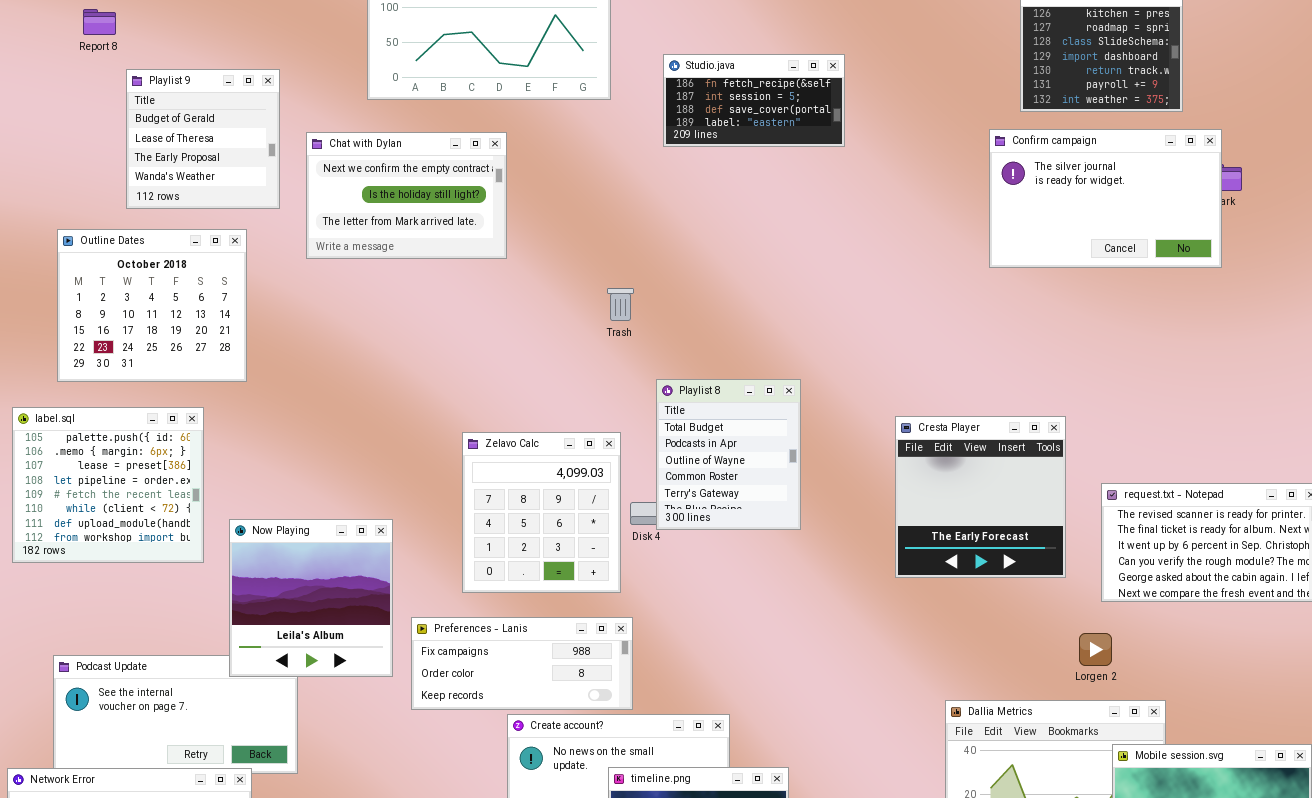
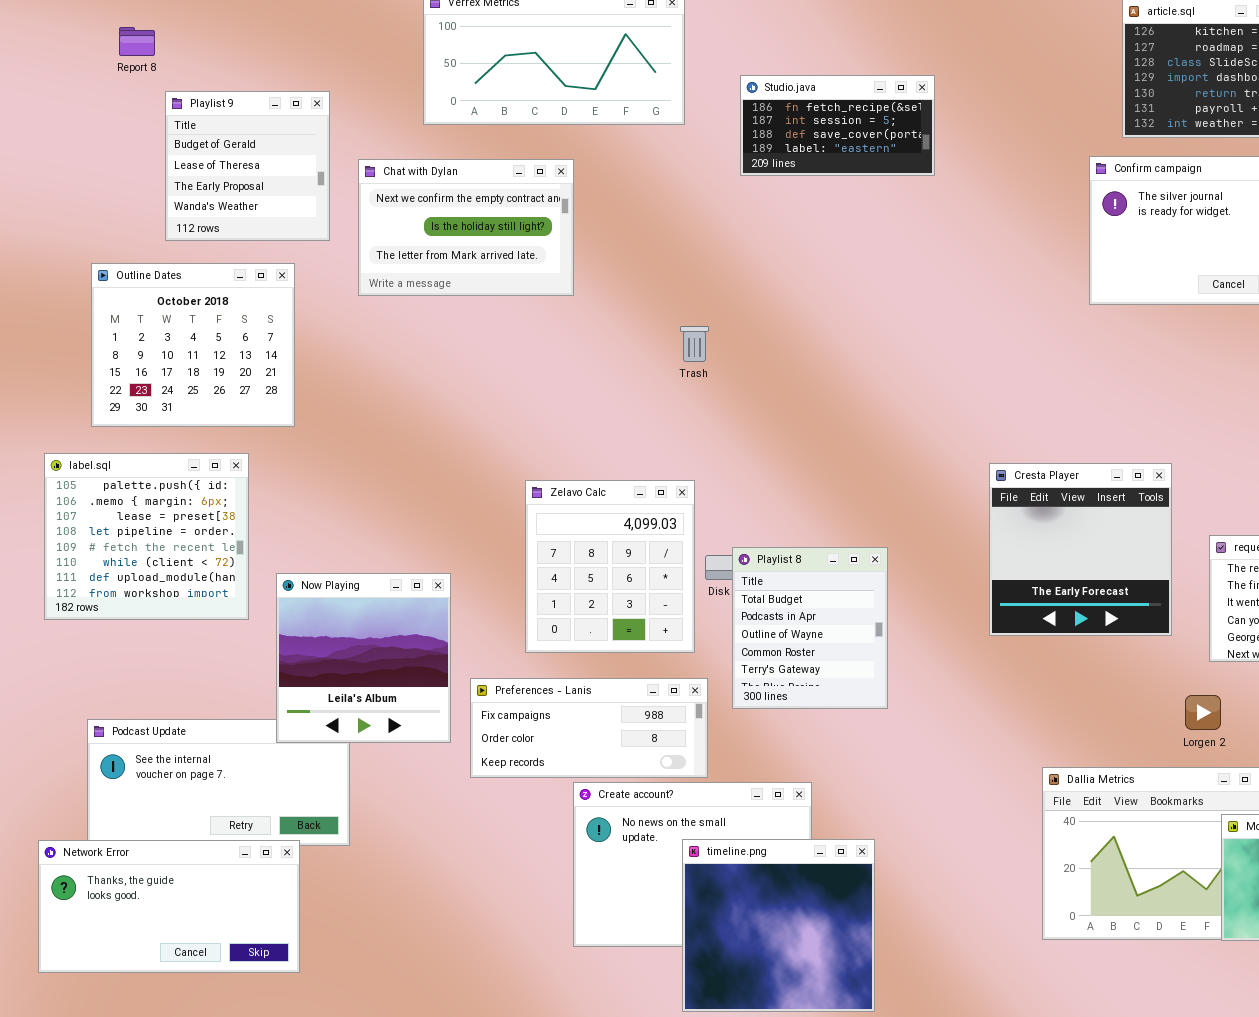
Playlist 8: [656,379,801,530] -> [732,547,888,709], moved

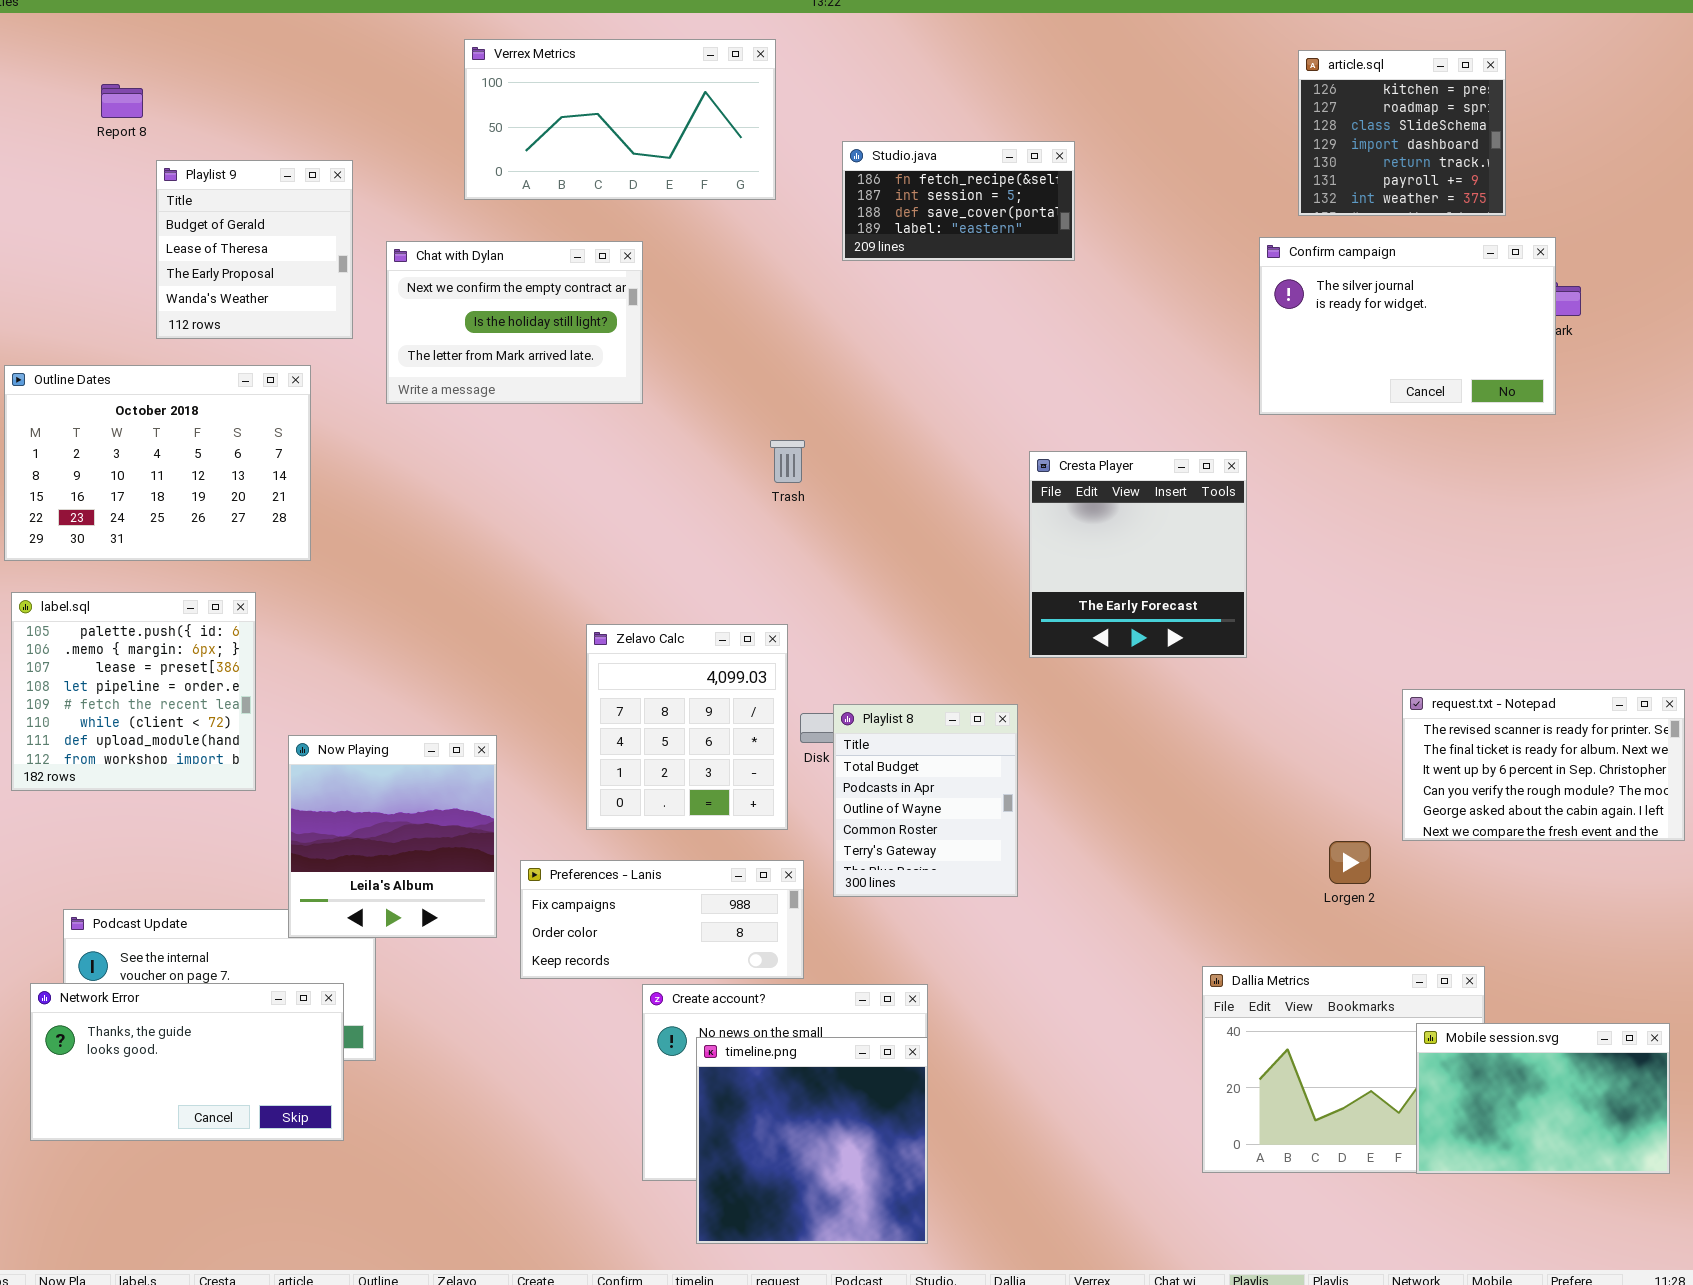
Outline Dates: [91,263,295,427] -> [4,365,311,561], resized
Cresta Player: [989,463,1172,636] -> [1029,451,1247,658], moved
Lorgen 2: [1185,695,1221,730] -> [1329,841,1371,884], moved
timeline.png: [682,839,875,1012] -> [696,1037,928,1244], moved
Network Error: [38,840,300,973] -> [30,983,344,1141], moved

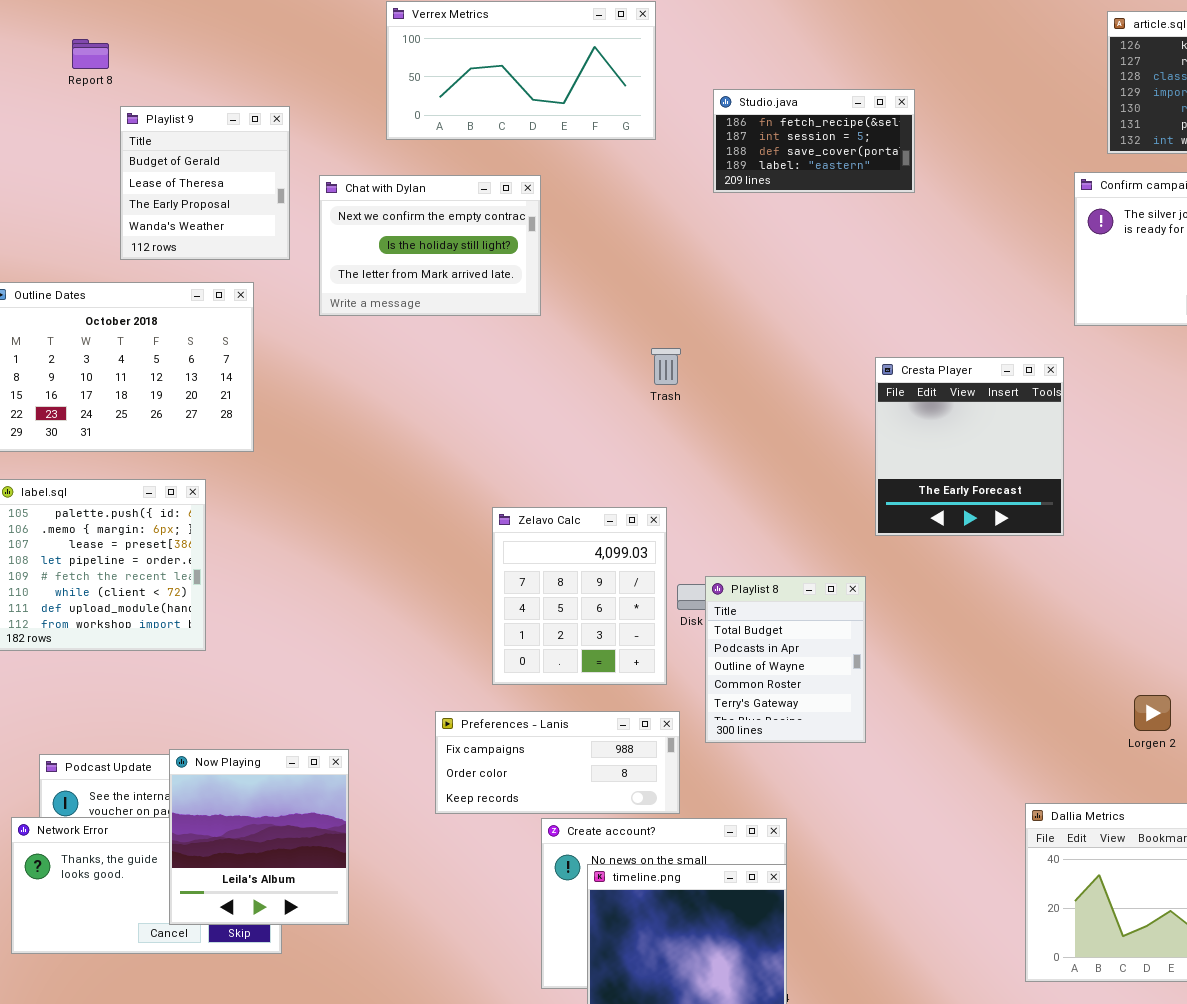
Now Playing: [288,735,497,938] -> [169,749,349,925], moved

